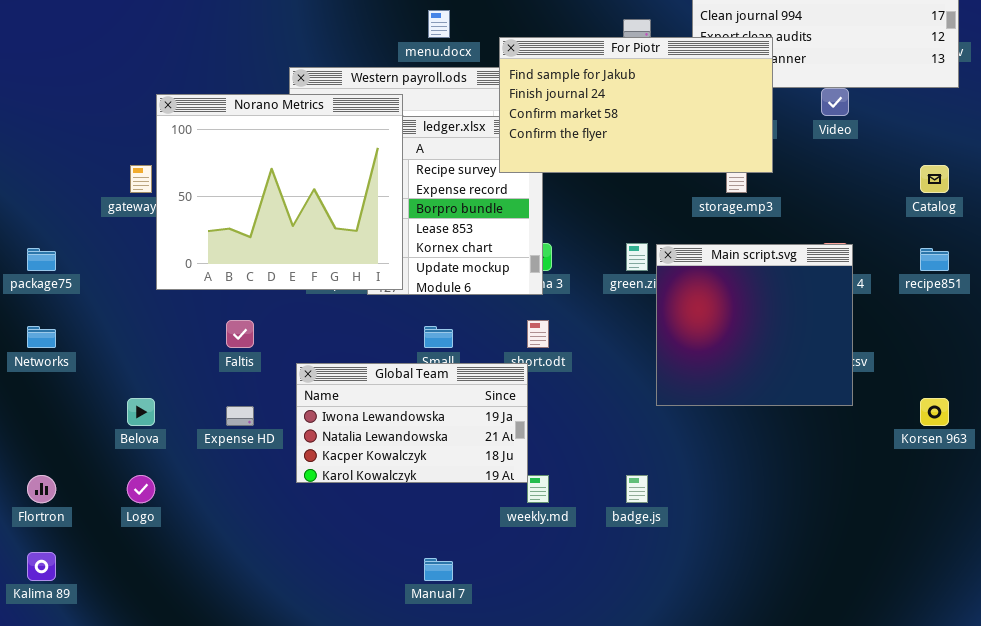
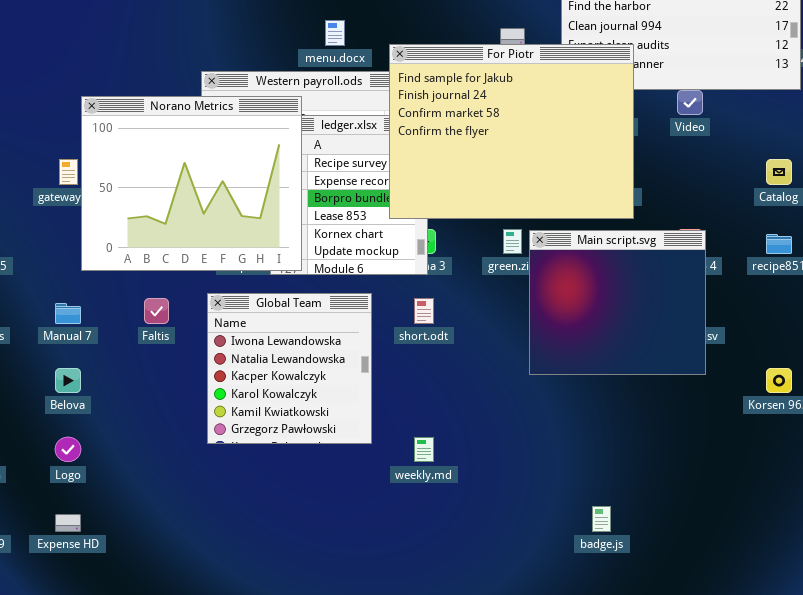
For Piotr: [499,37,773,173] -> [389,44,634,219], resized
Global Team: [296,363,528,483] -> [207,293,372,444], resized
Expense HD: [226,406,254,426] -> [55,514,81,532], moved
badge.js: [626,475,648,503] -> [592,506,611,532], moved
Manual 7: [424,558,453,581] -> [55,303,81,324], moved

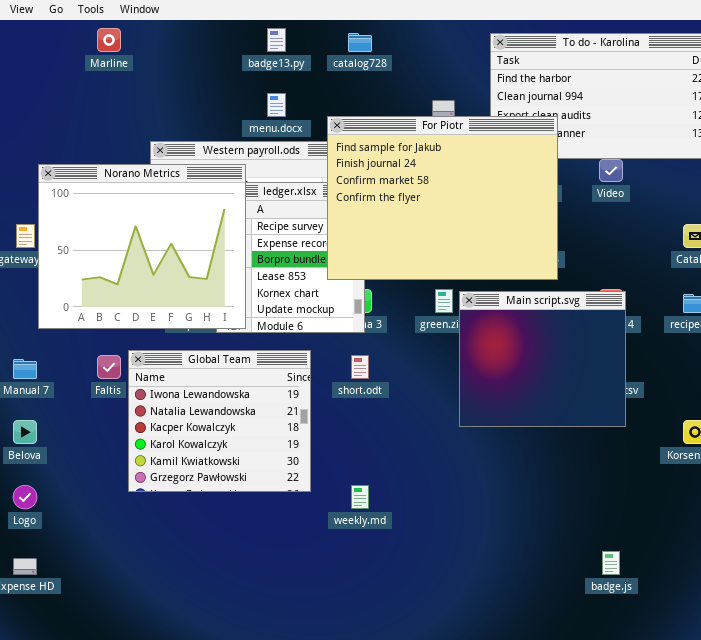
Global Team: [207,293,372,444] -> [128,350,311,492], resized
badge.js: [592,506,611,532] -> [602,551,620,575], moved

